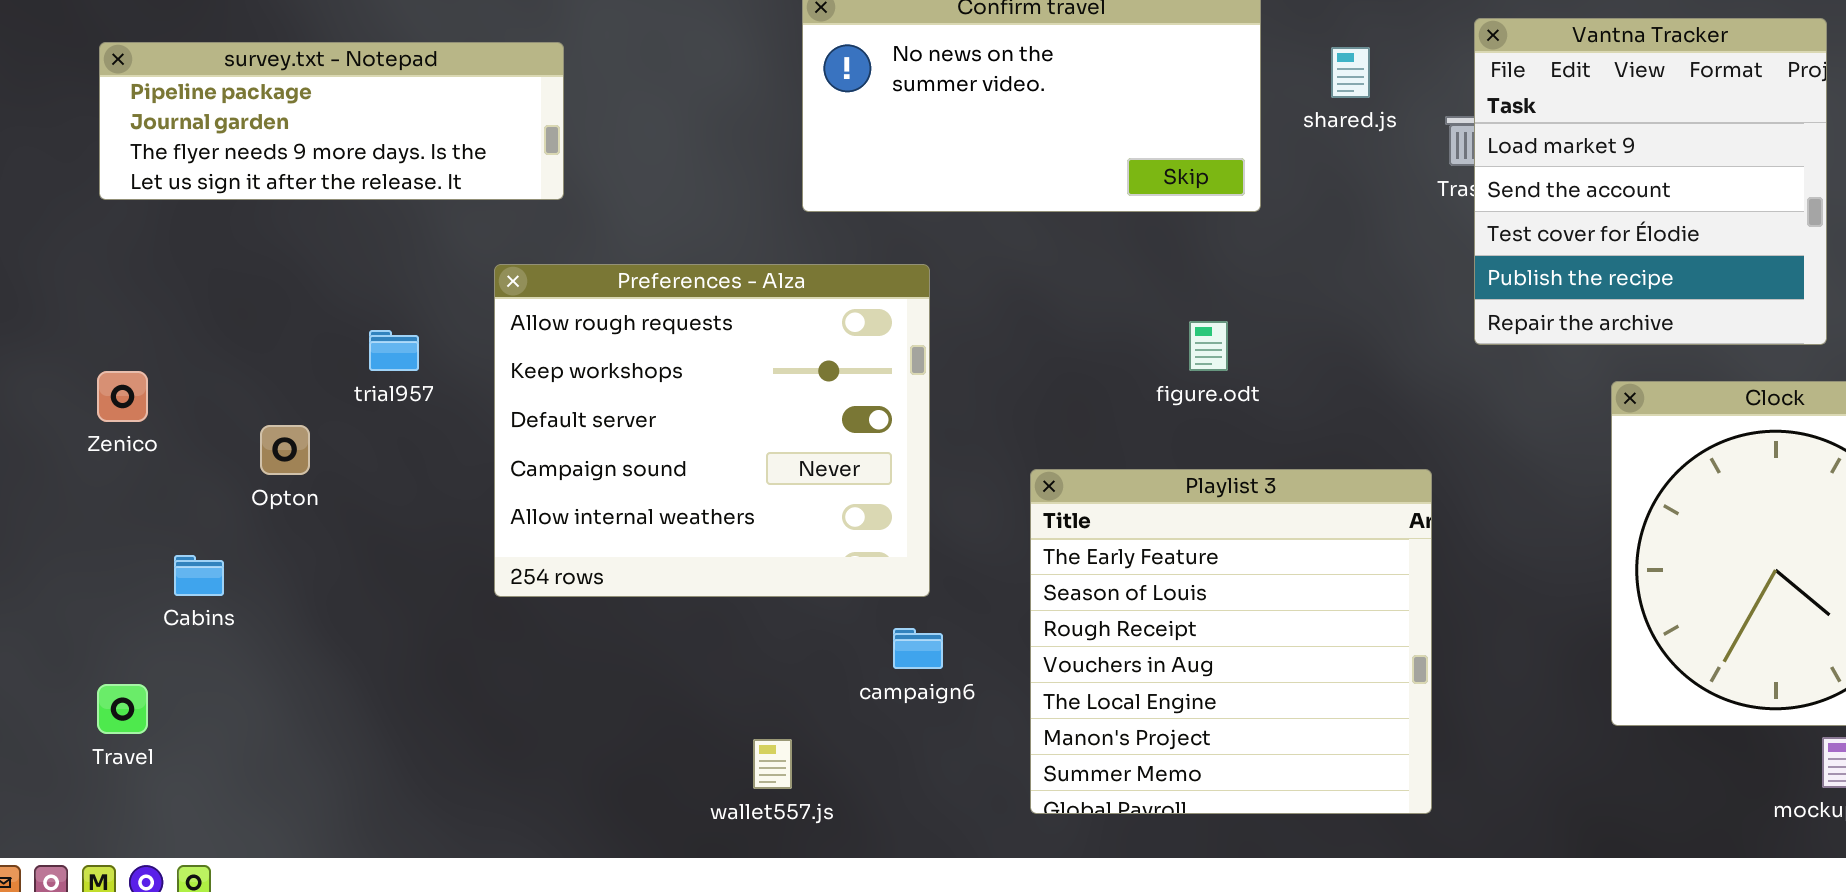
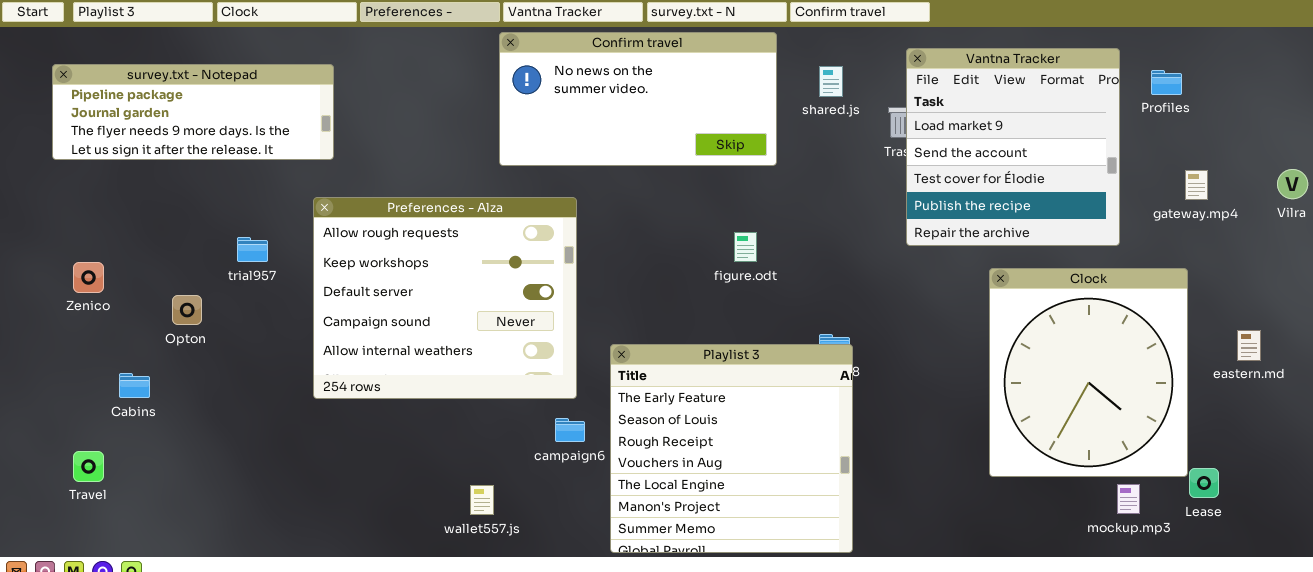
survey.txt - Notepad: [99,42,564,200] -> [52,64,334,160], moved
Playlist 3: [1030,469,1432,814] -> [610,344,853,553], moved

